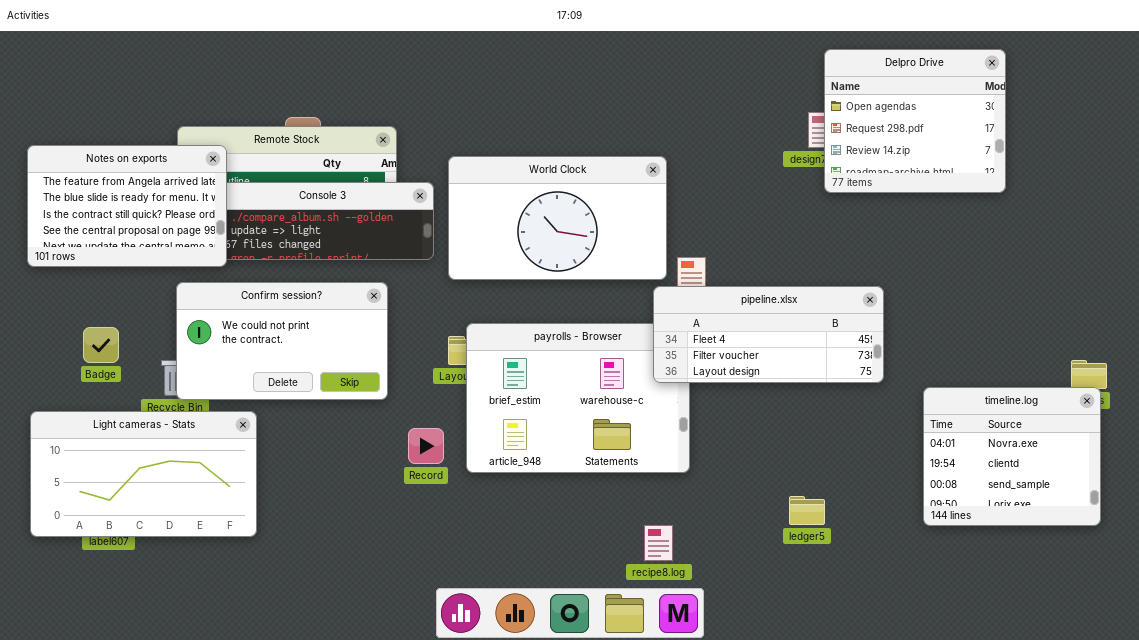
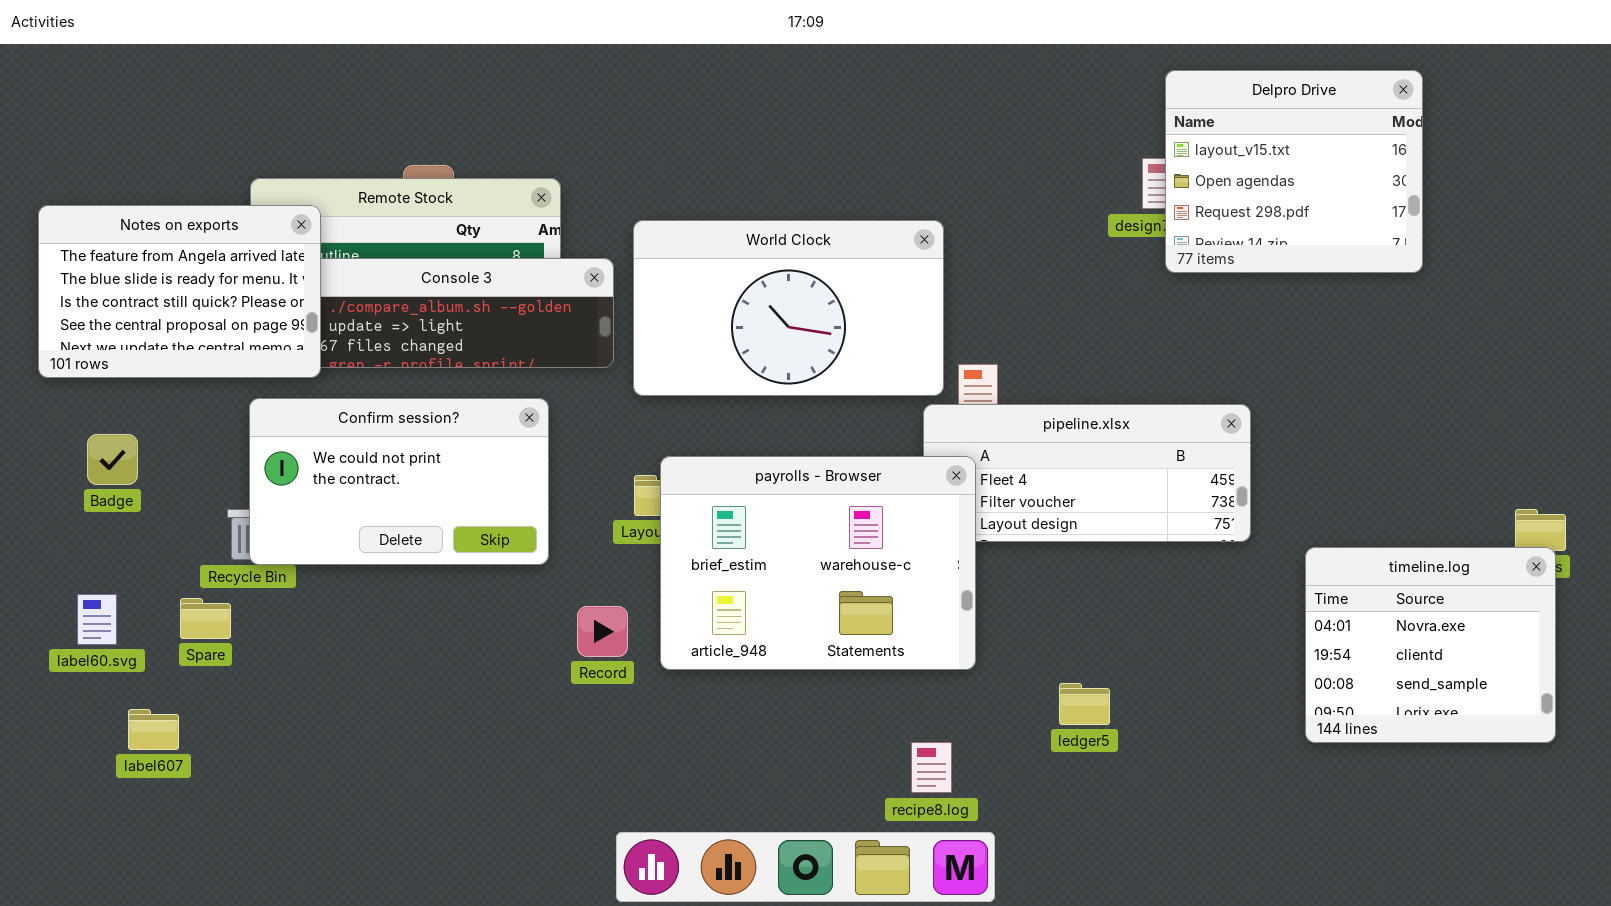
Delpro Drive: [824,49,1006,193] -> [1165,70,1423,273], scrolled up 1 row
payrolls - Browser: [466,323,690,473] -> [660,456,976,670], raised
Badge: [83,327,119,363] -> [87,434,138,485], moved
Light cameras - Stats: [30,411,257,537] -> none, closed
ledger5: [789,496,825,525] -> [1059,683,1110,725], moved

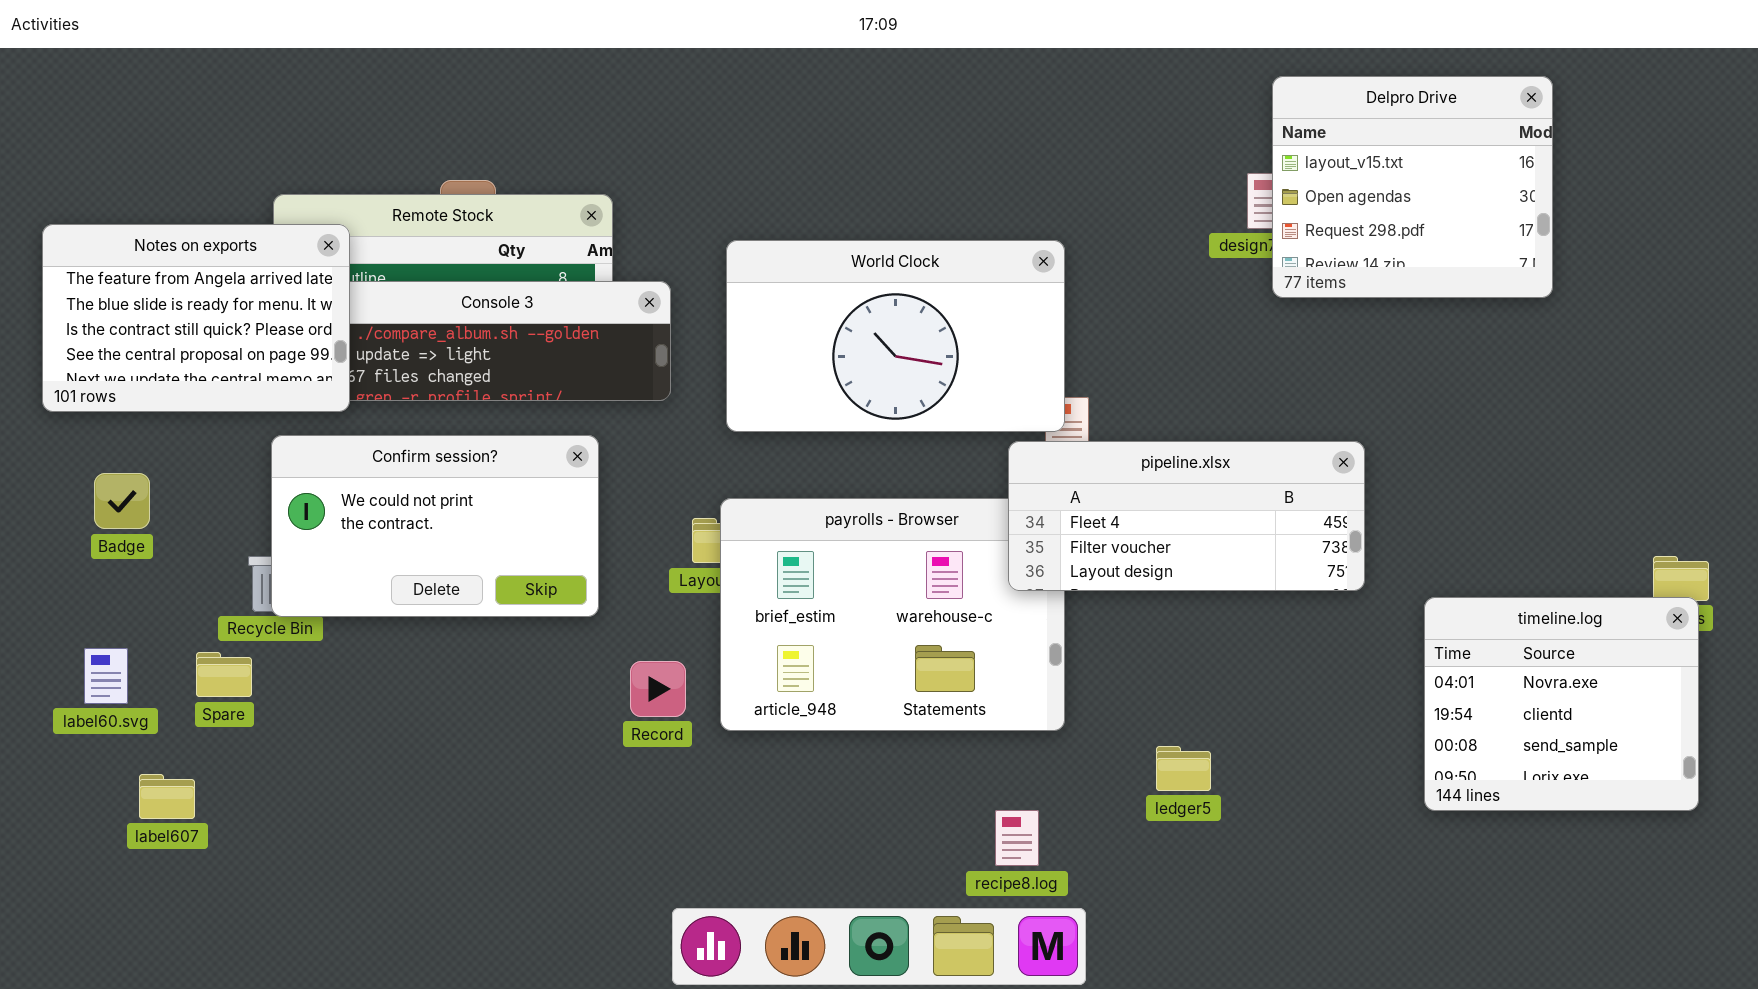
World Clock: [633,220,944,396] -> [726,240,1065,432], moved
pipeline.xlsx: [923,404,1251,542] -> [1008,441,1365,591], raised

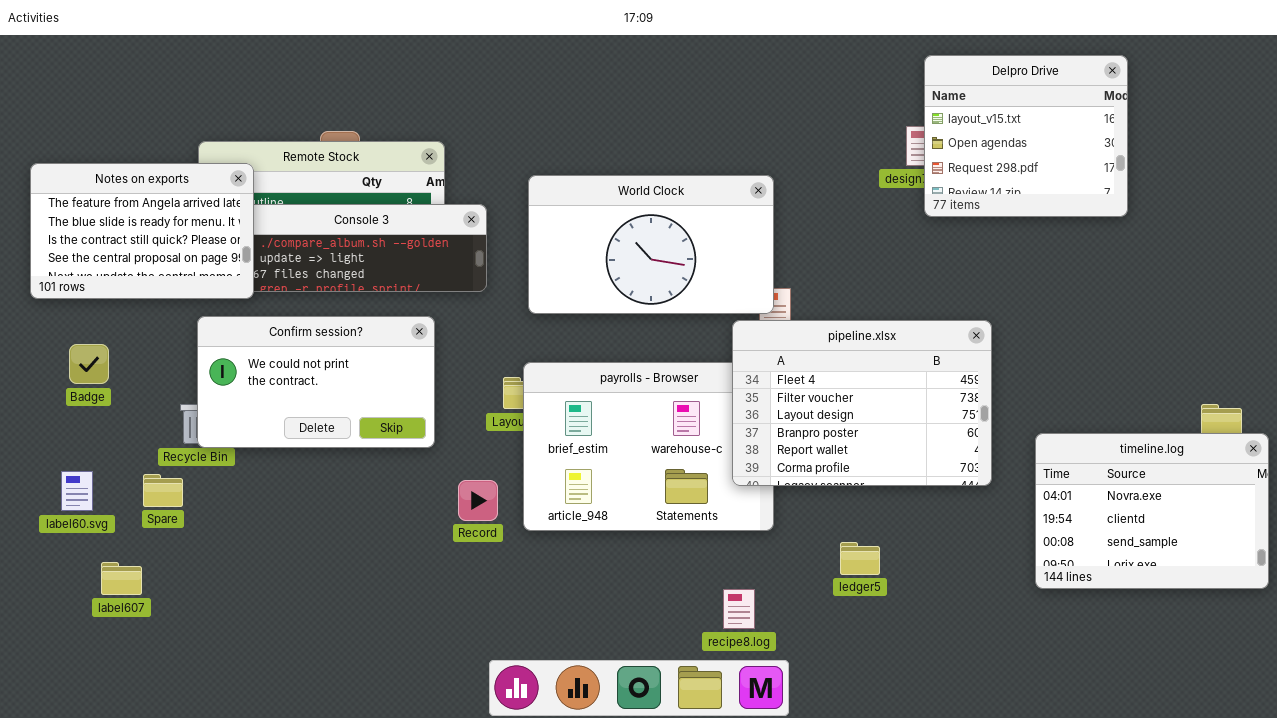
pipeline.xlsx: [1008,441,1365,591] -> [732,320,992,486], resized
timeline.log: [1424,597,1699,811] -> [1035,433,1269,589], resized

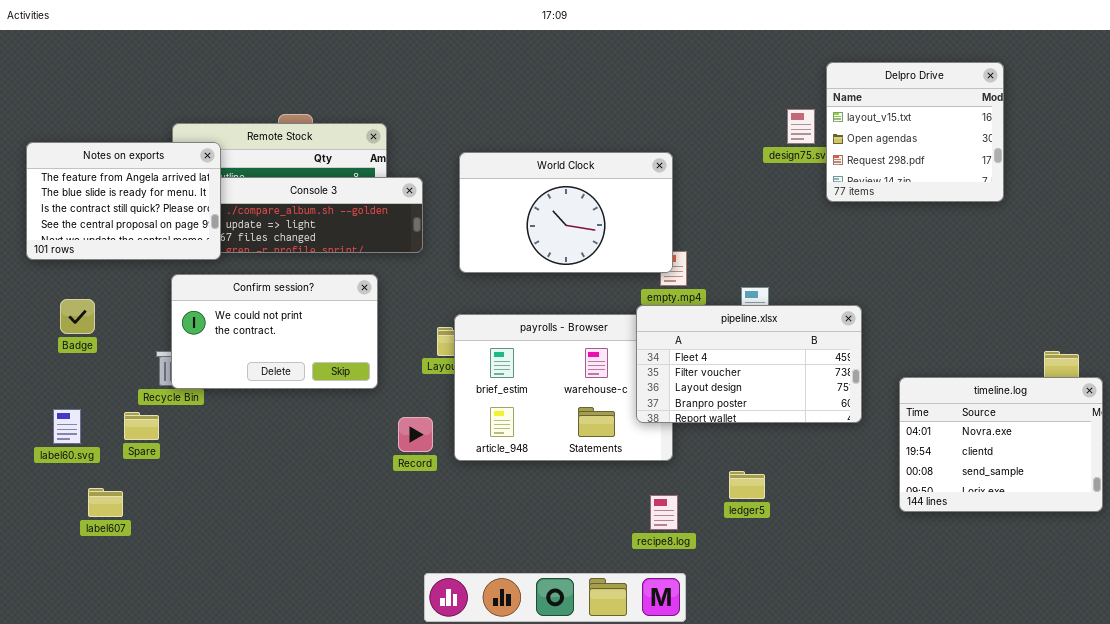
Delpro Drive: [924,55,1128,217] -> [826,62,1004,202], moved
pipeline.xlsx: [732,320,992,486] -> [636,305,862,423], resized
recipe8.log: [723,589,755,629] -> [650,495,678,530], moved

